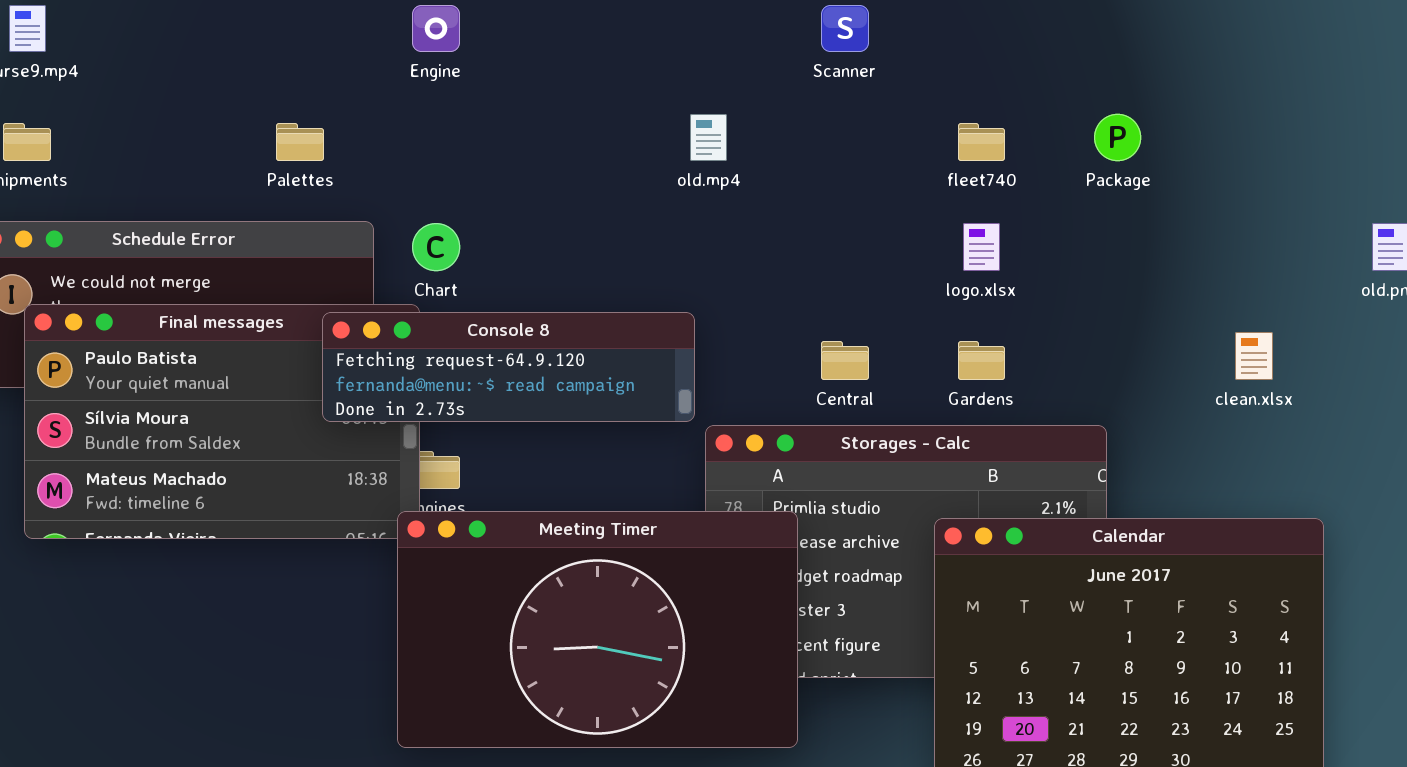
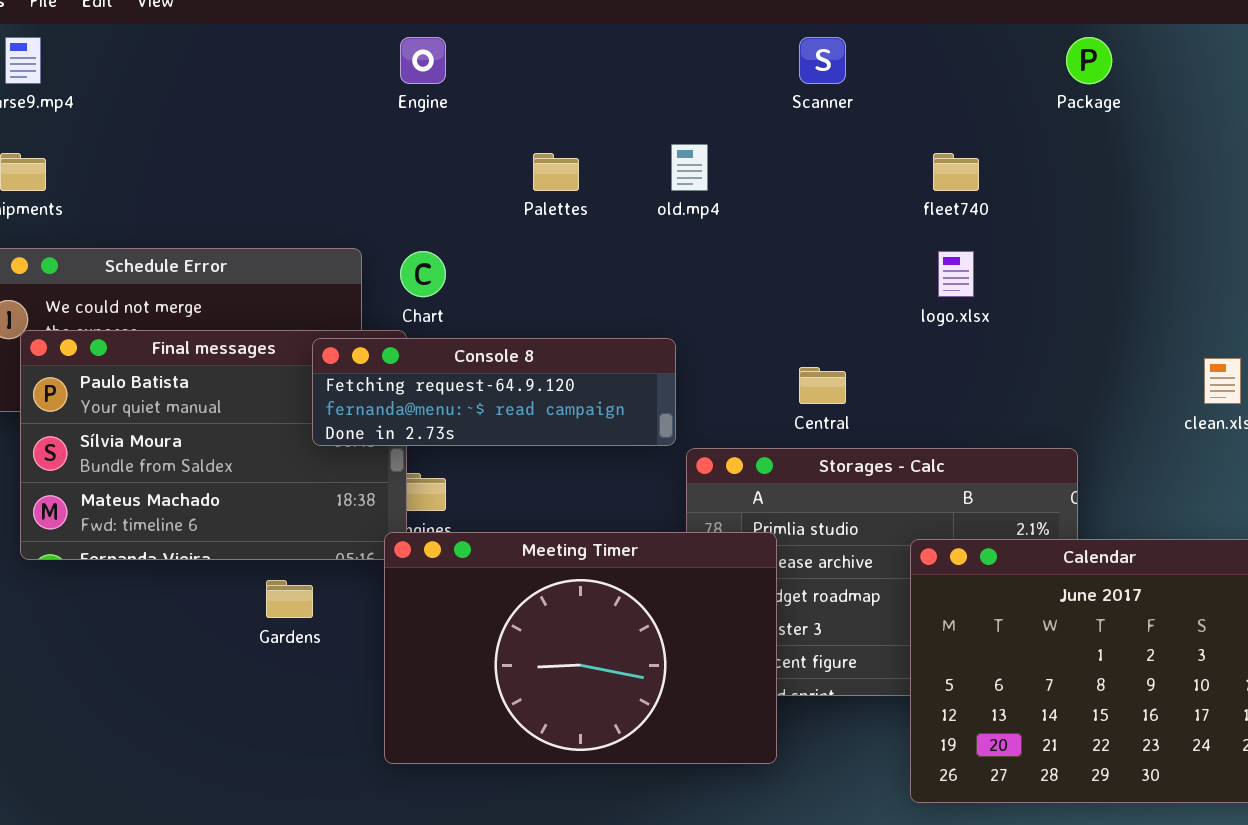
Package: [1094,114,1141,161] -> [1066,37,1112,84], moved
Palettes: [276,123,324,161] -> [533,153,579,191], moved
Gardens: [958,341,1005,380] -> [266,580,313,618], moved

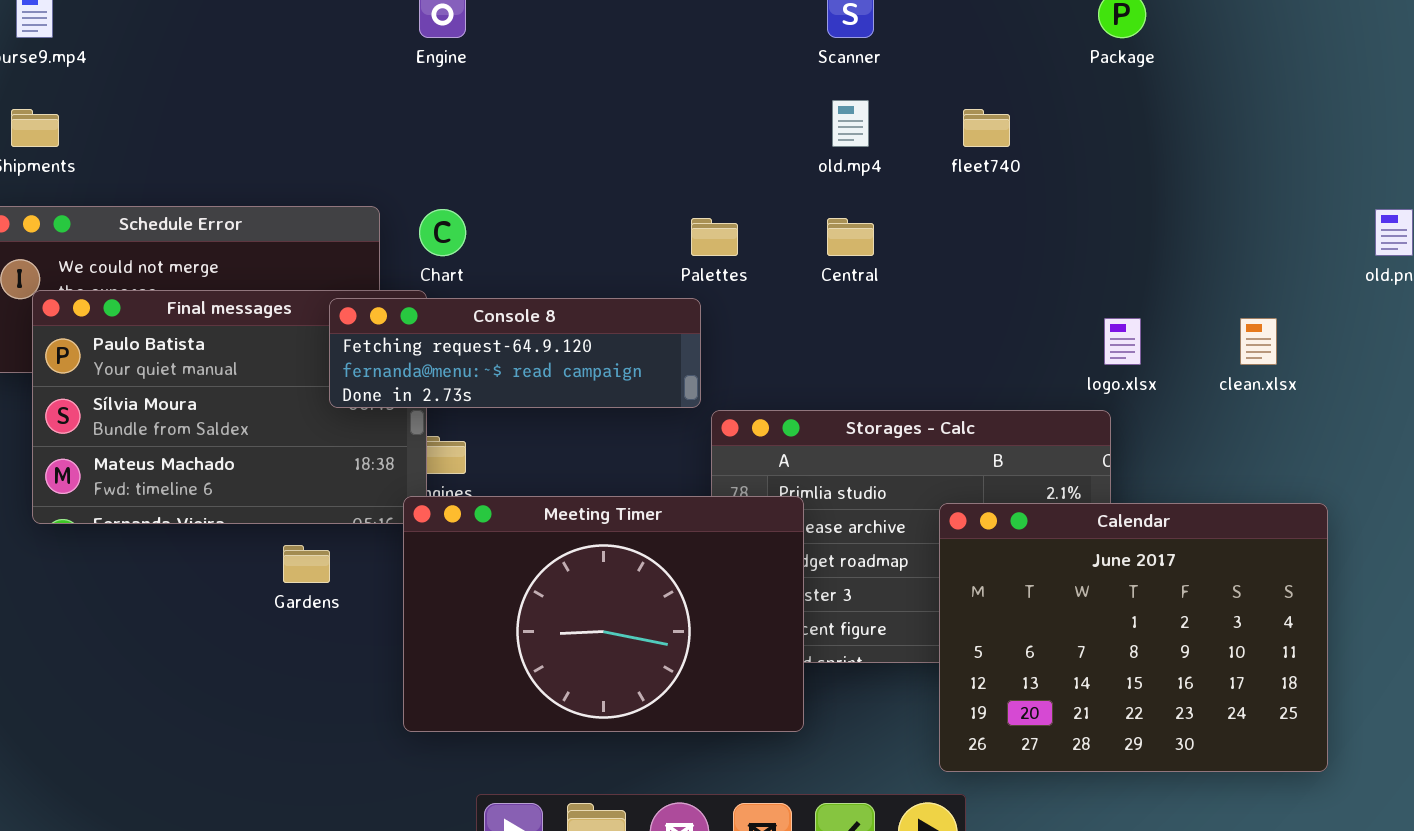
old.mp4: [671,144,708,191] -> [832,100,869,147], moved
Palettes: [533,153,579,191] -> [691,218,738,256], moved
logo.xlsx: [938,251,974,297] -> [1104,318,1141,365], moved
Central: [799,367,846,404] -> [827,218,874,256], moved

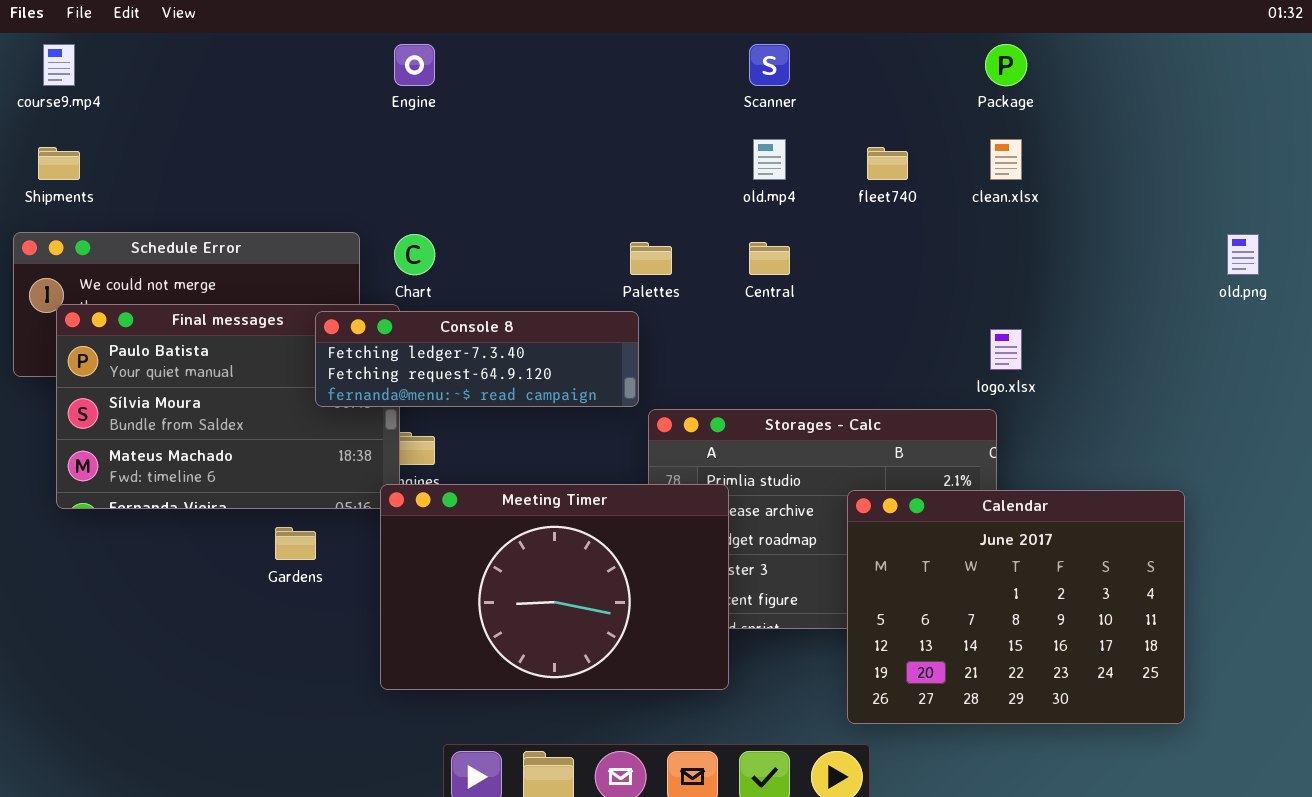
Console 8: [329,298,701,408] -> [315,311,639,407], scrolled up 1 row
clean.xlsx: [1240,318,1277,365] -> [990,139,1022,180], moved

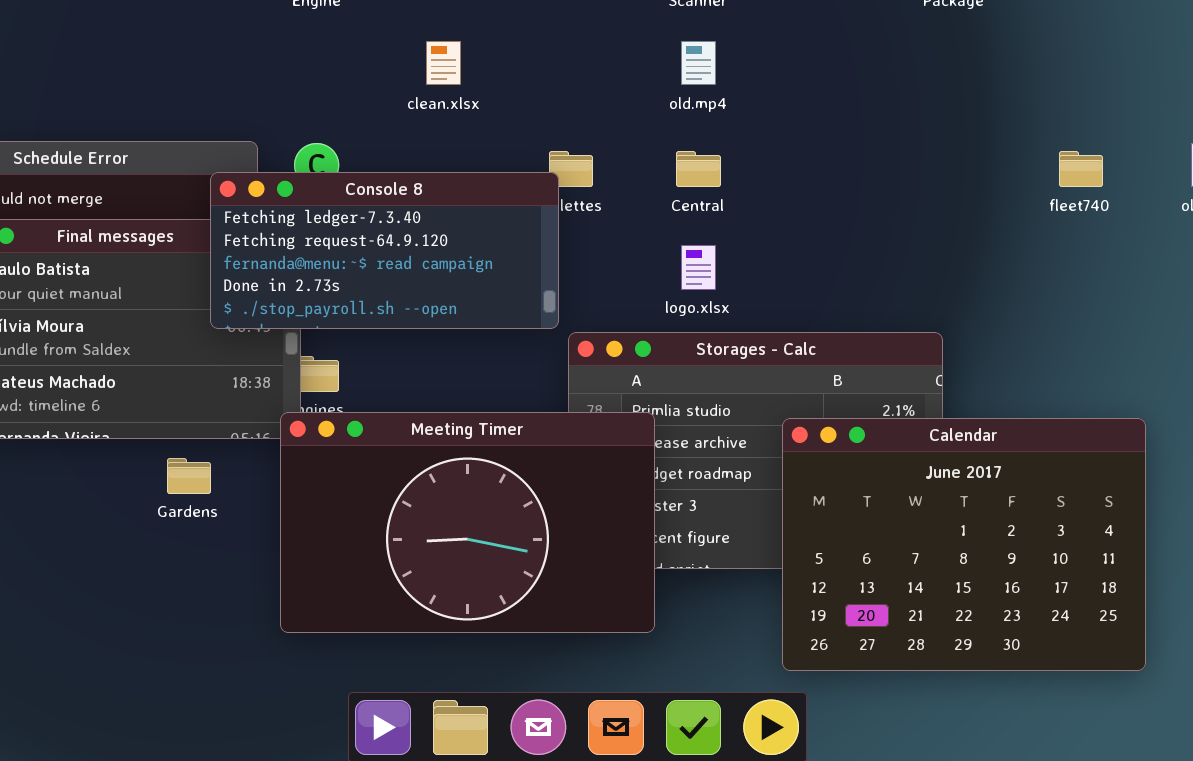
clean.xlsx: [990,139,1022,180] -> [426,41,461,85], moved
fleet740: [867,147,908,180] -> [1059,151,1103,187], moved
Console 8: [315,311,639,407] -> [210,172,559,329], resized
logo.xlsx: [990,329,1022,370] -> [681,245,716,290], moved

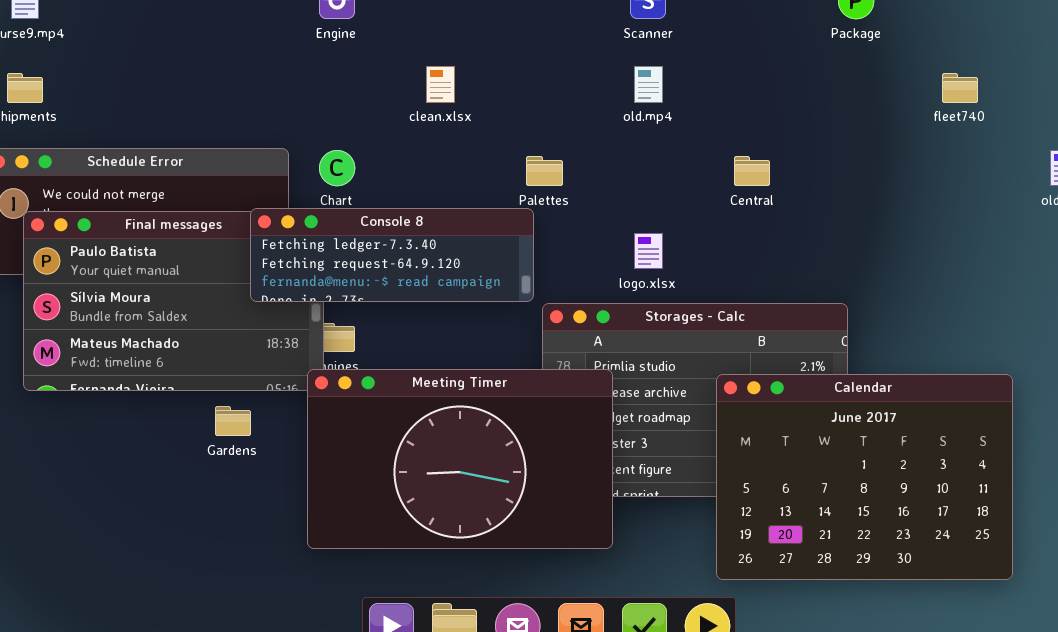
Central: [676,151,721,187] -> [734,156,770,186], moved
fleet740: [1059,151,1103,187] -> [942,73,978,103], moved
Console 8: [210,172,559,329] -> [250,208,534,302], resized

